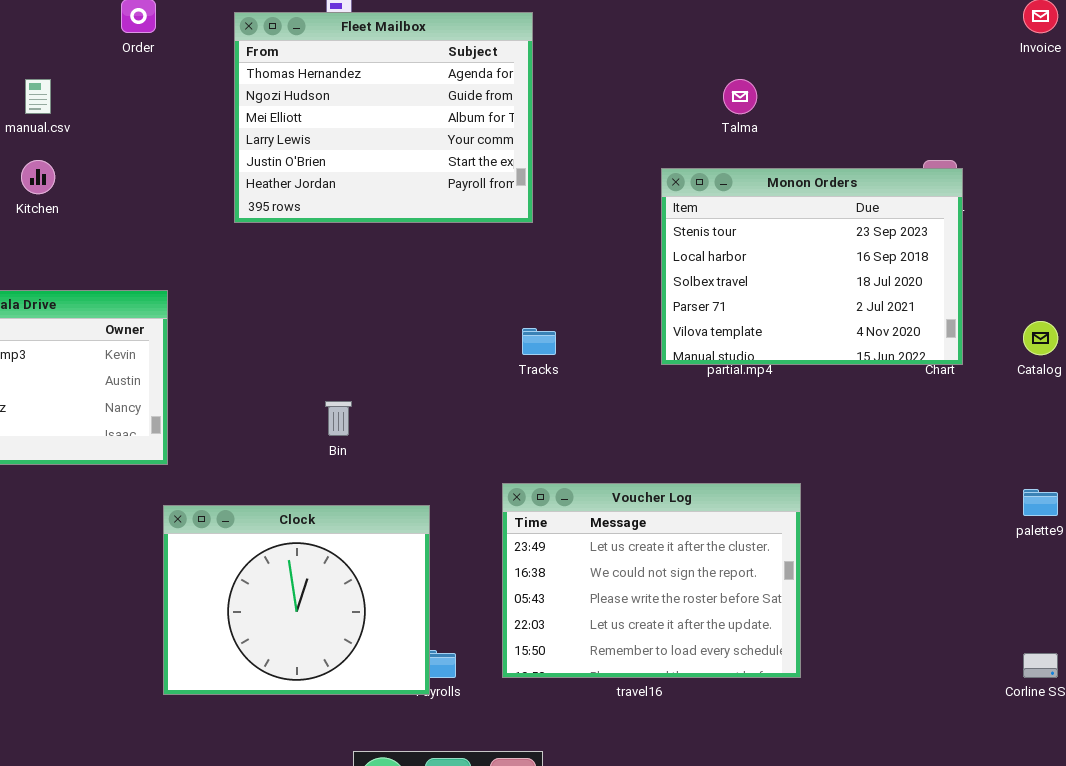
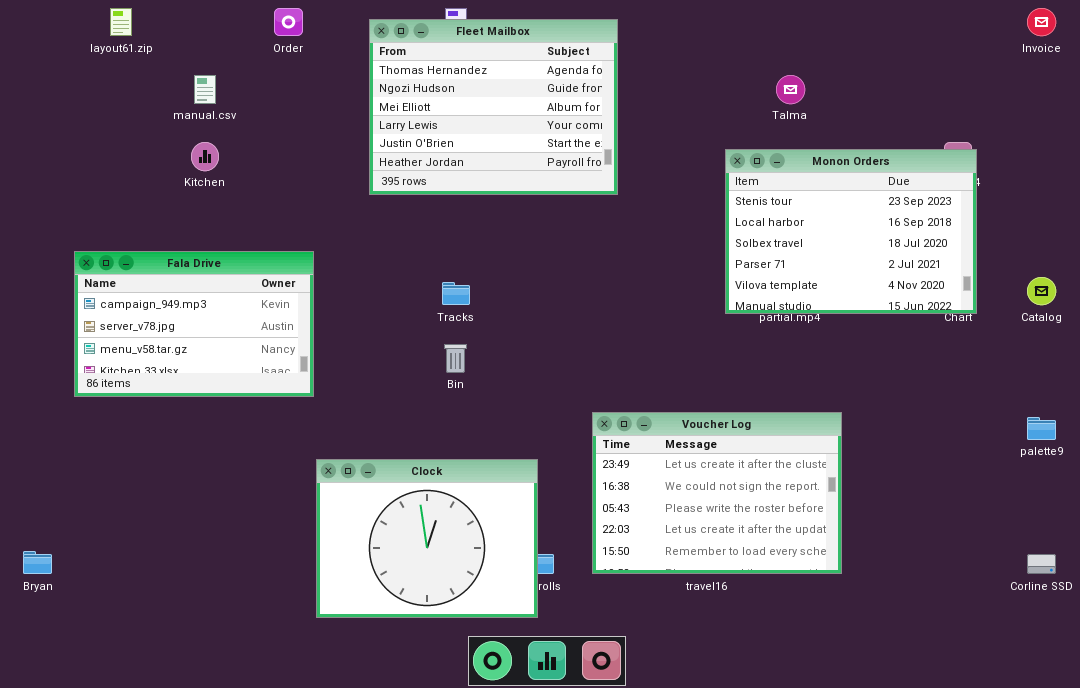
Tracks: [522,328,556,355] -> [442,282,470,305], moved
Clock: [163,505,430,695] -> [316,459,538,618], moved

